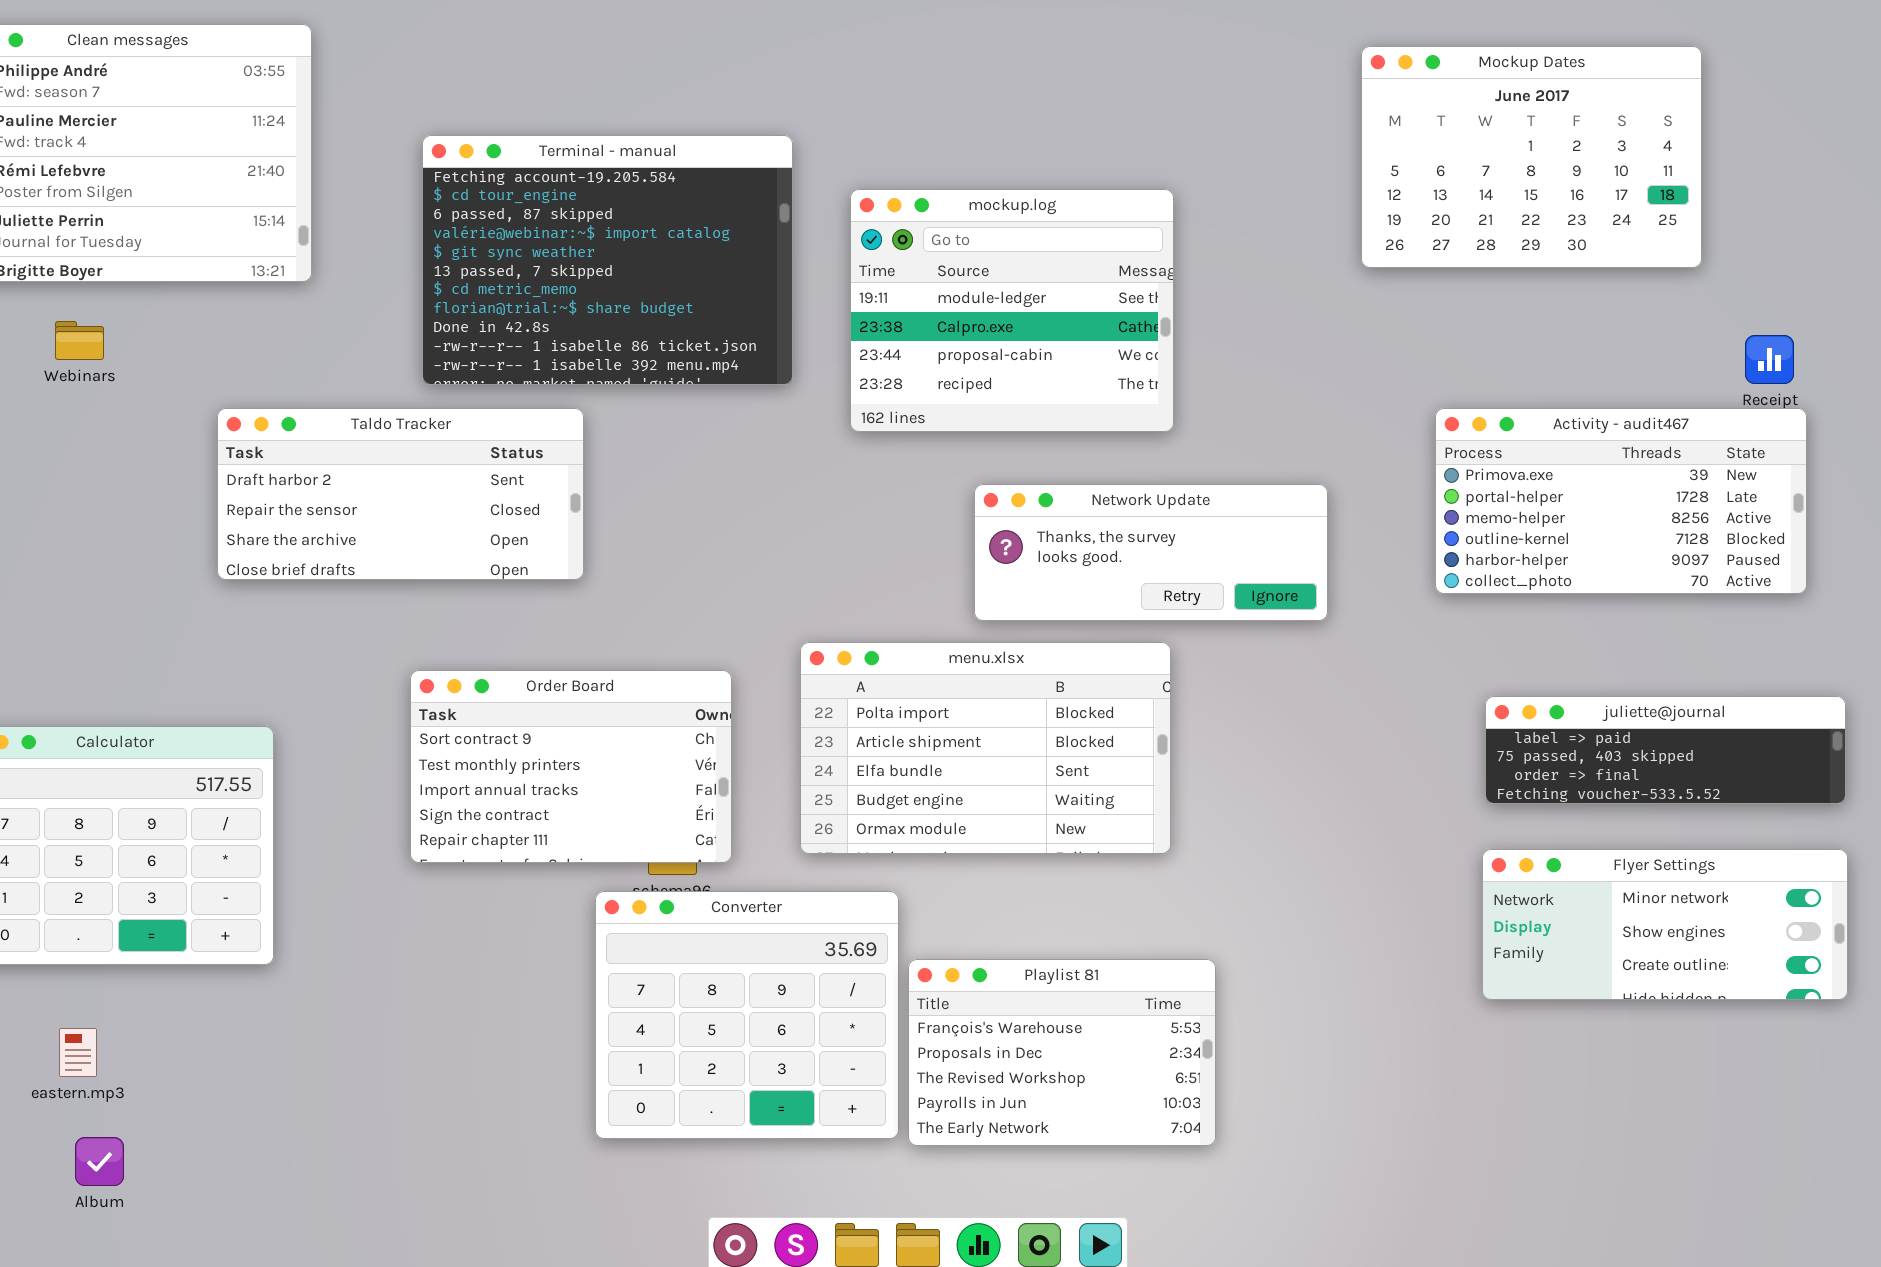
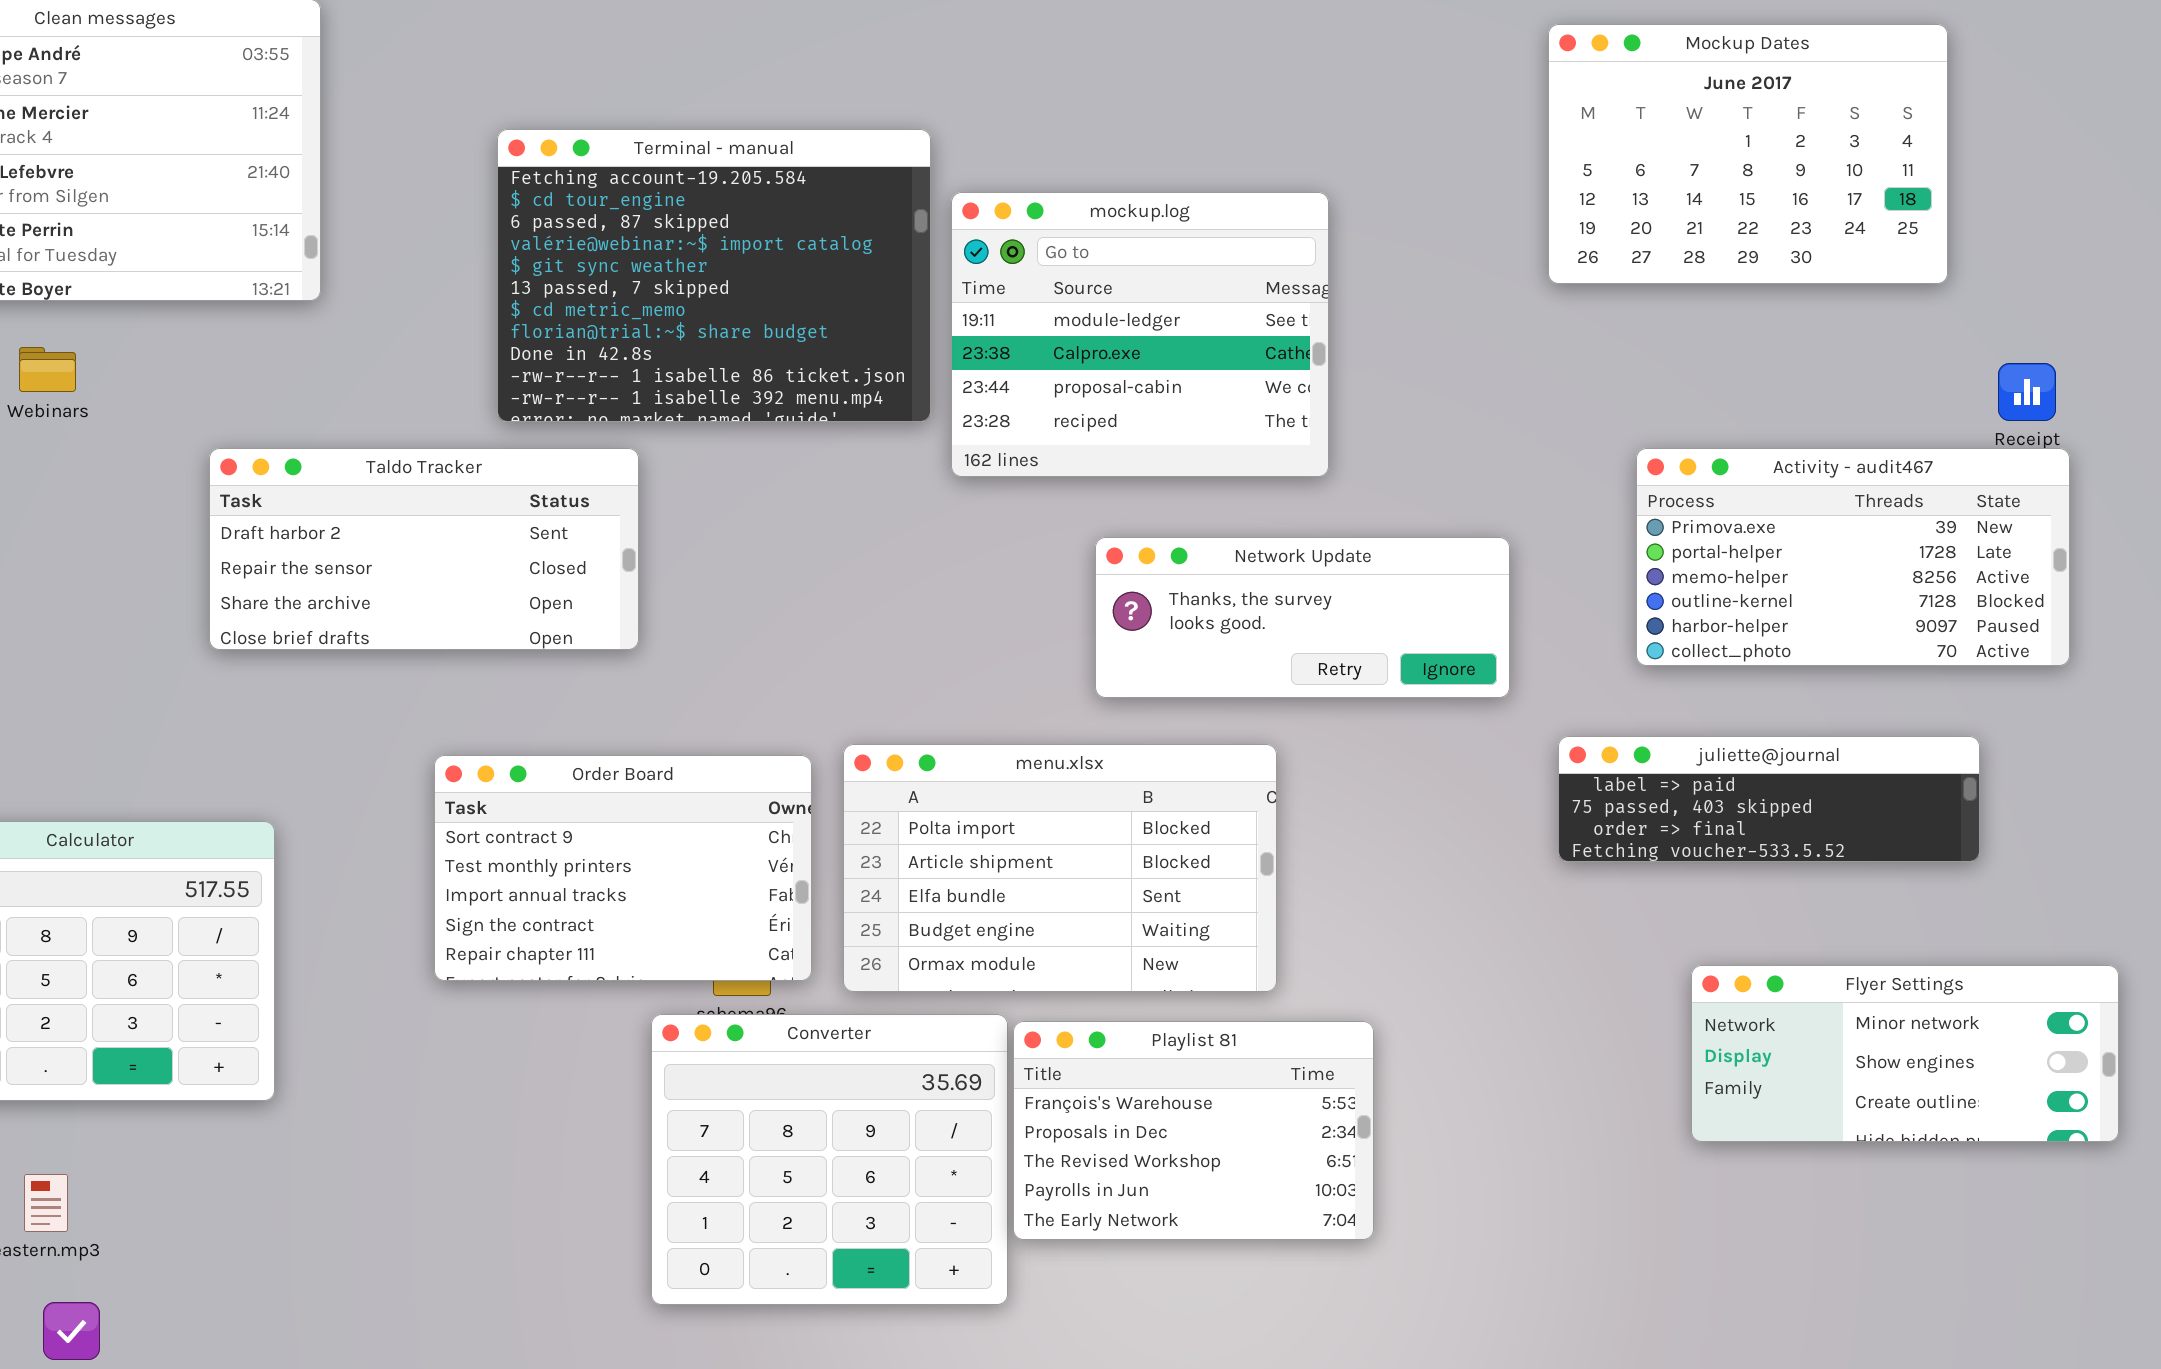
Terminal - manual: [422,135,793,385] -> [497,129,931,422], moved
menu.xlsx: [800,642,1171,854] -> [843,744,1277,992], moved
juliette@journal: [1485,696,1846,804] -> [1558,736,1980,862], moved
Playlist 81: [908,959,1216,1146] -> [1013,1021,1374,1240], moved

